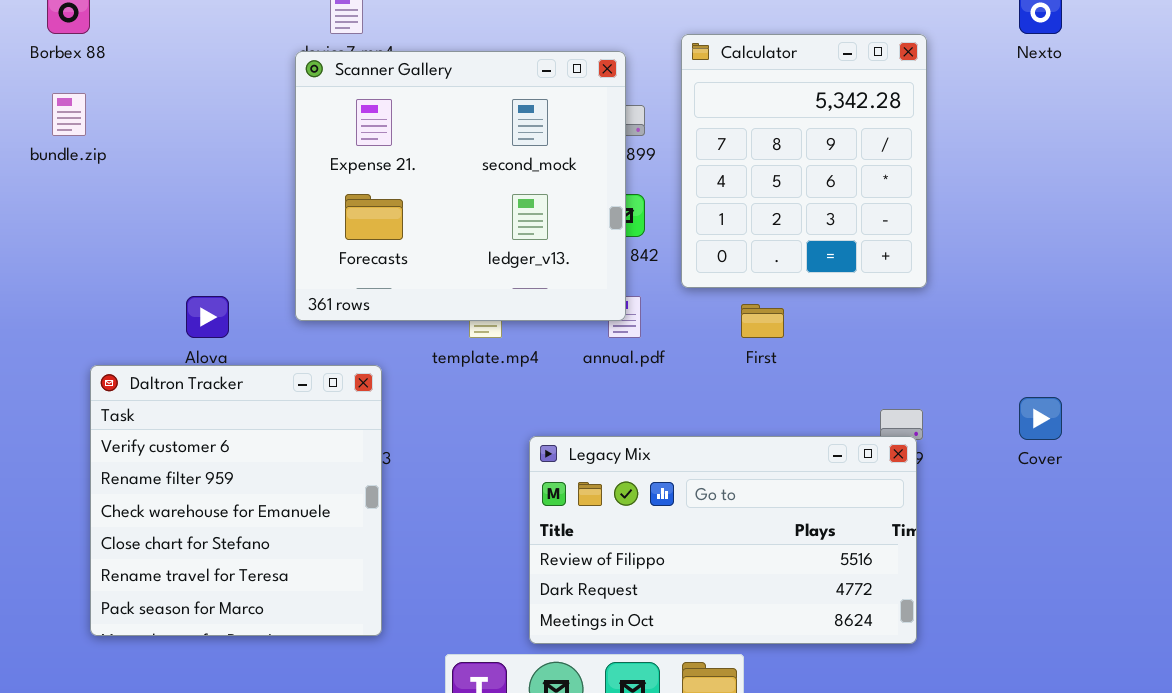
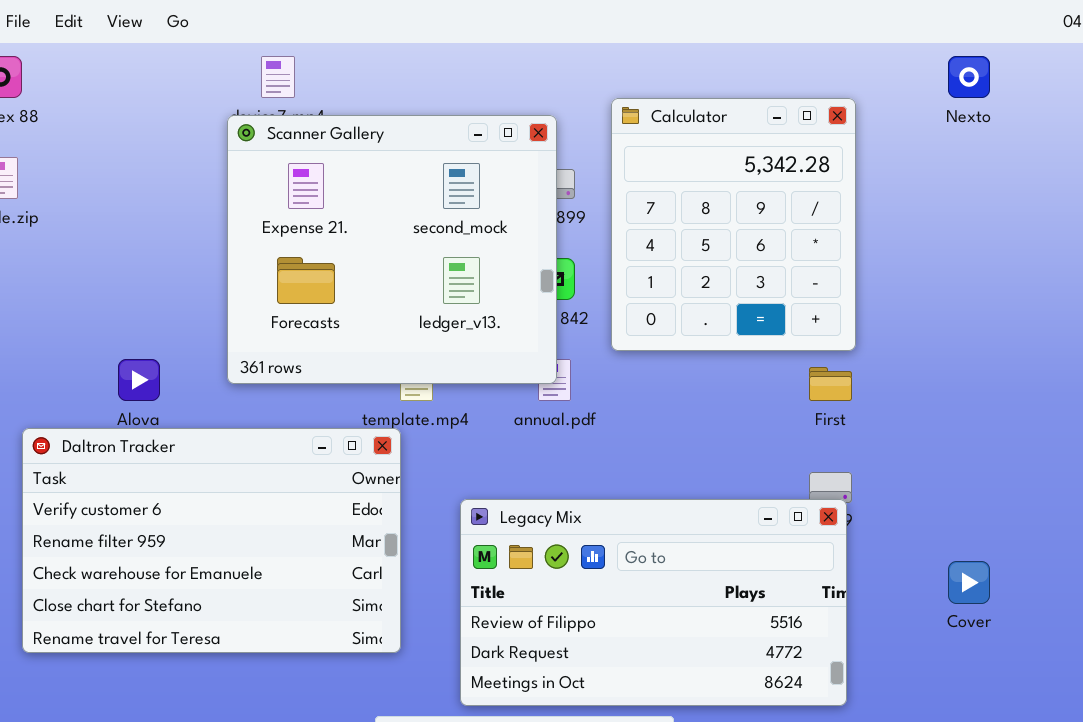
First: [741,304,784,338] -> [809,367,852,401], moved
Daltron Tracker: [90,365,382,636] -> [22,428,401,653], resized
Cover: [1019,397,1062,440] -> [948,561,990,604], moved

